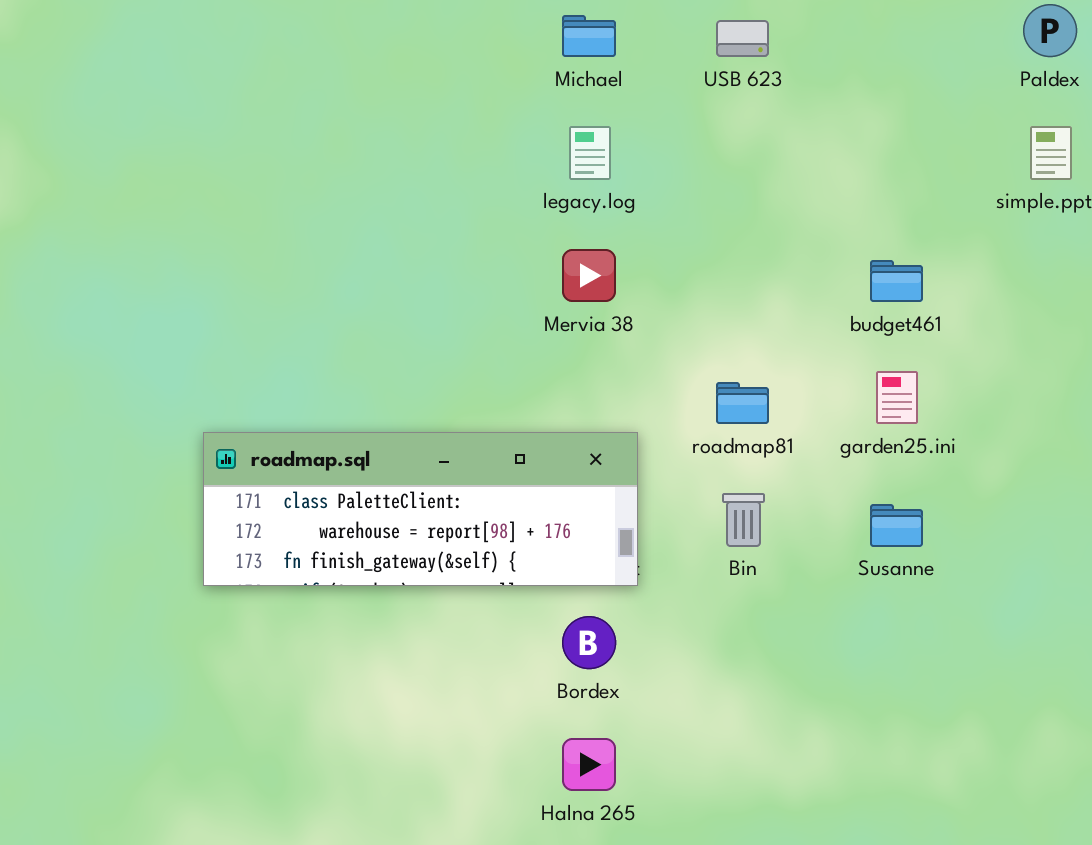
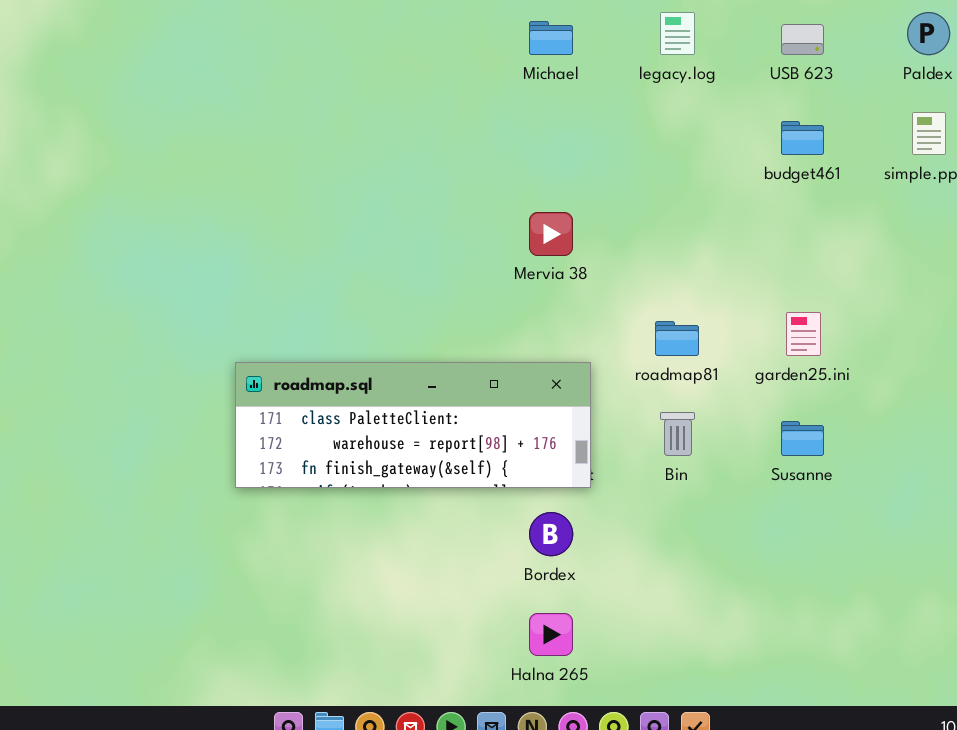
USB 623: [716,20,769,57] -> [781,24,824,55], moved
legacy.log: [569,126,611,180] -> [660,12,695,55], moved
budget461: [870,260,923,302] -> [781,121,824,155], moved

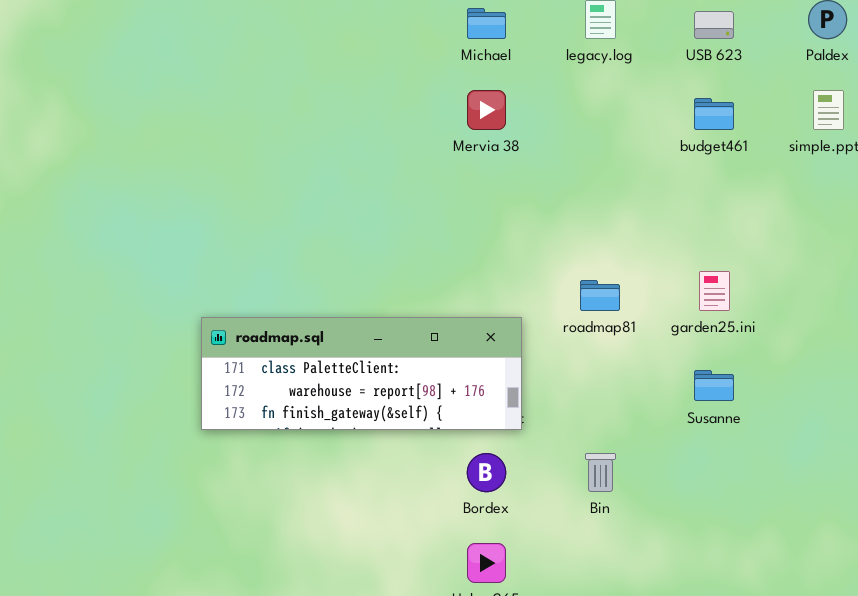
Mervia 38: [529,212,573,256] -> [467,90,506,130], moved
Bin: [660,412,695,456] -> [585,453,616,492], moved

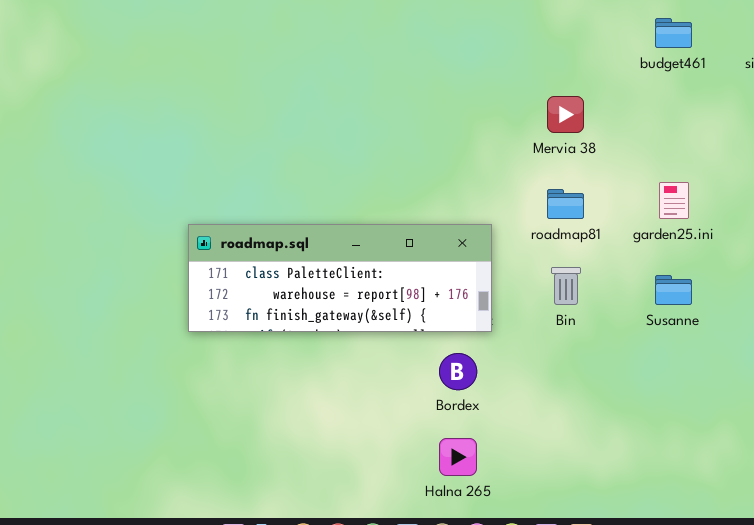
Mervia 38: [467,90,506,130] -> [547,96,584,133], moved
Bin: [585,453,616,492] -> [551,267,581,305], moved

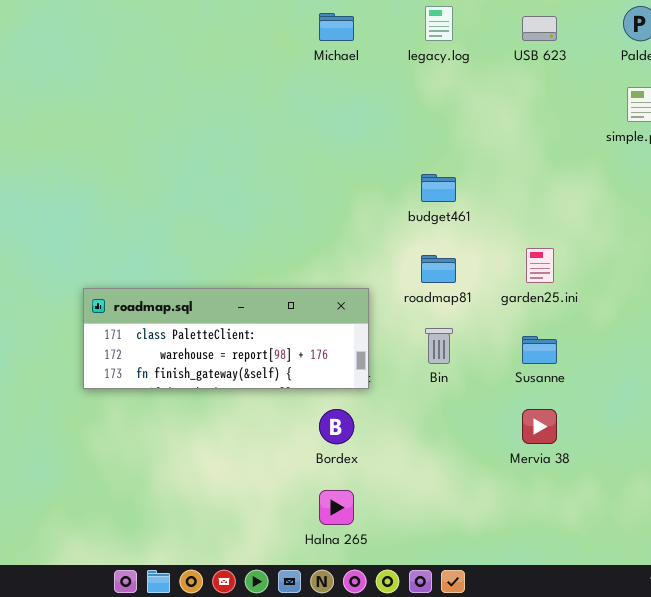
budget461: [655,18,692,48] -> [421,174,456,202], moved
Mervia 38: [547,96,584,133] -> [522,409,557,444], moved

